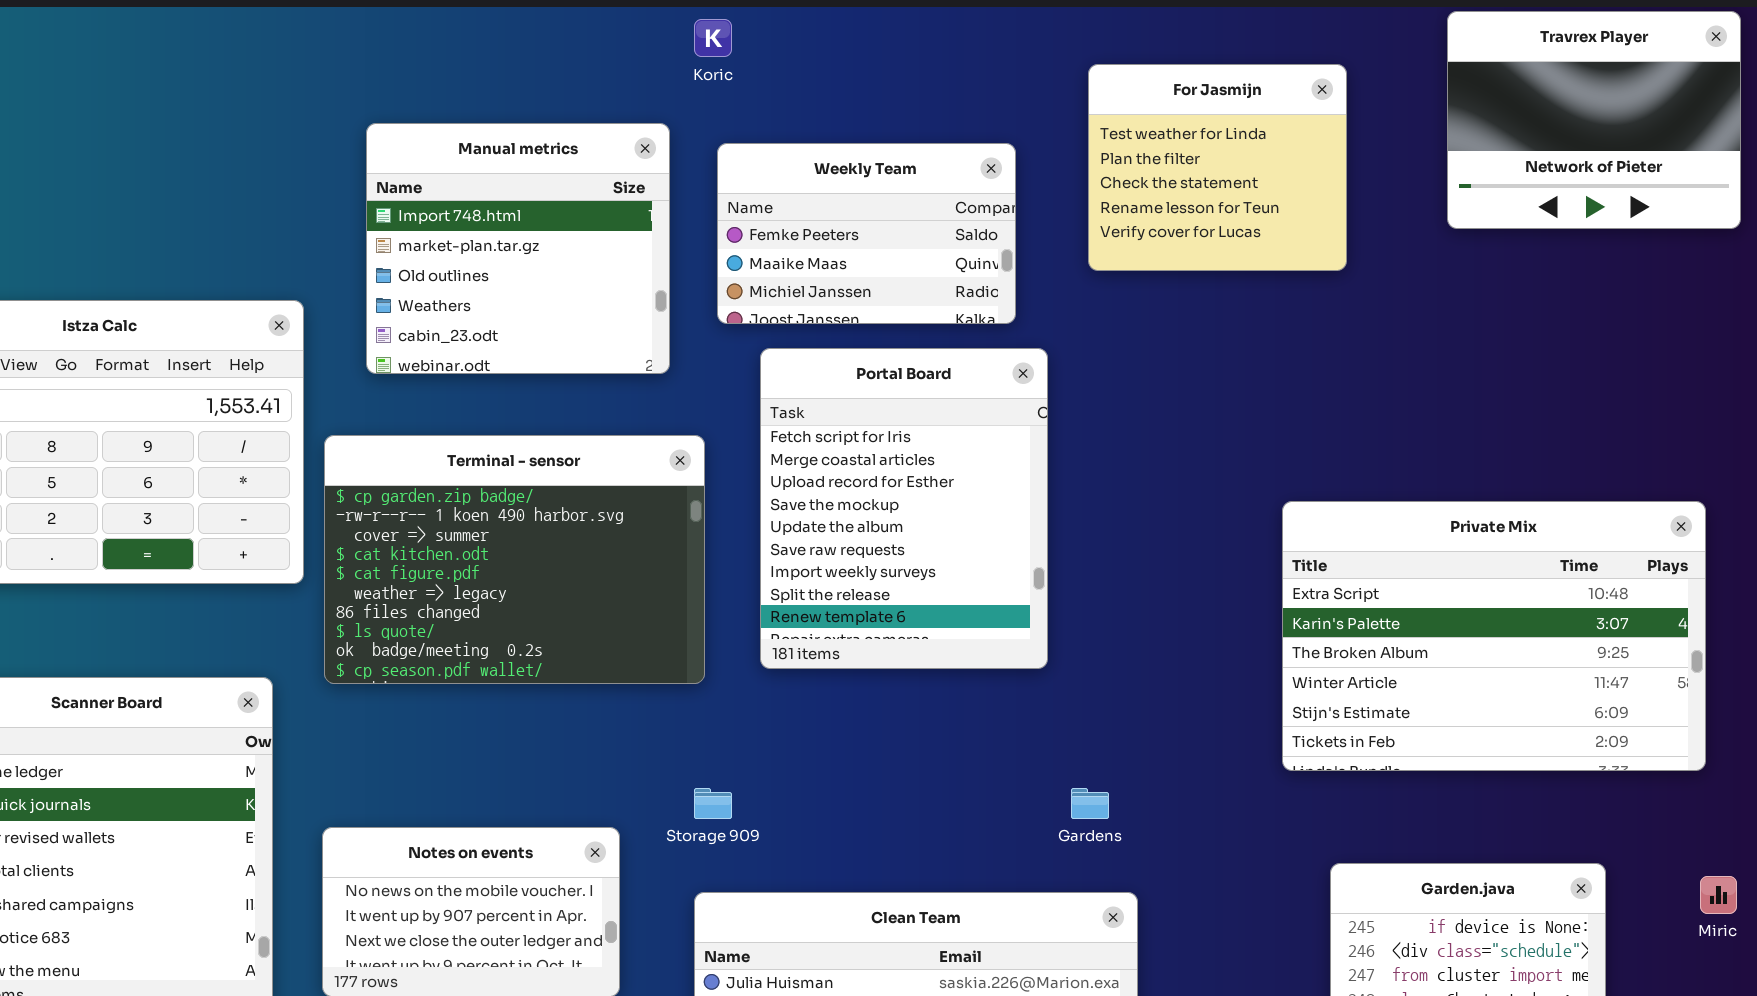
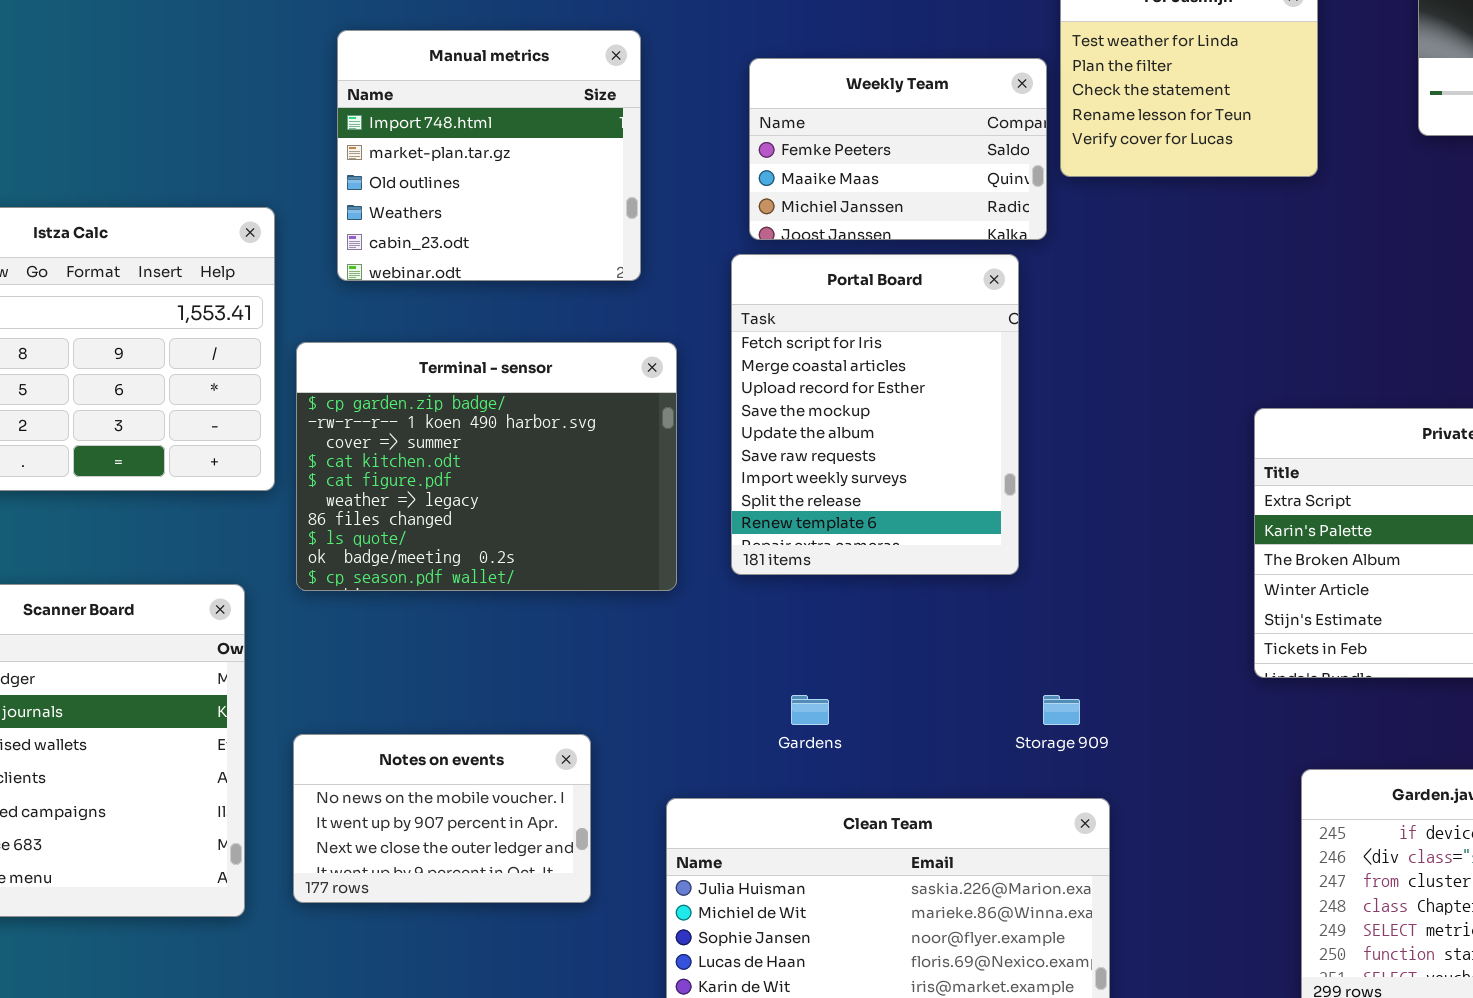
Weekly Team: [717,143,1016,324] -> [749,58,1047,240], moved
Storage 909: [694,788,732,819] -> [1043,695,1080,725], moved
Gardens: [1071,788,1109,819] -> [791,695,829,725], moved

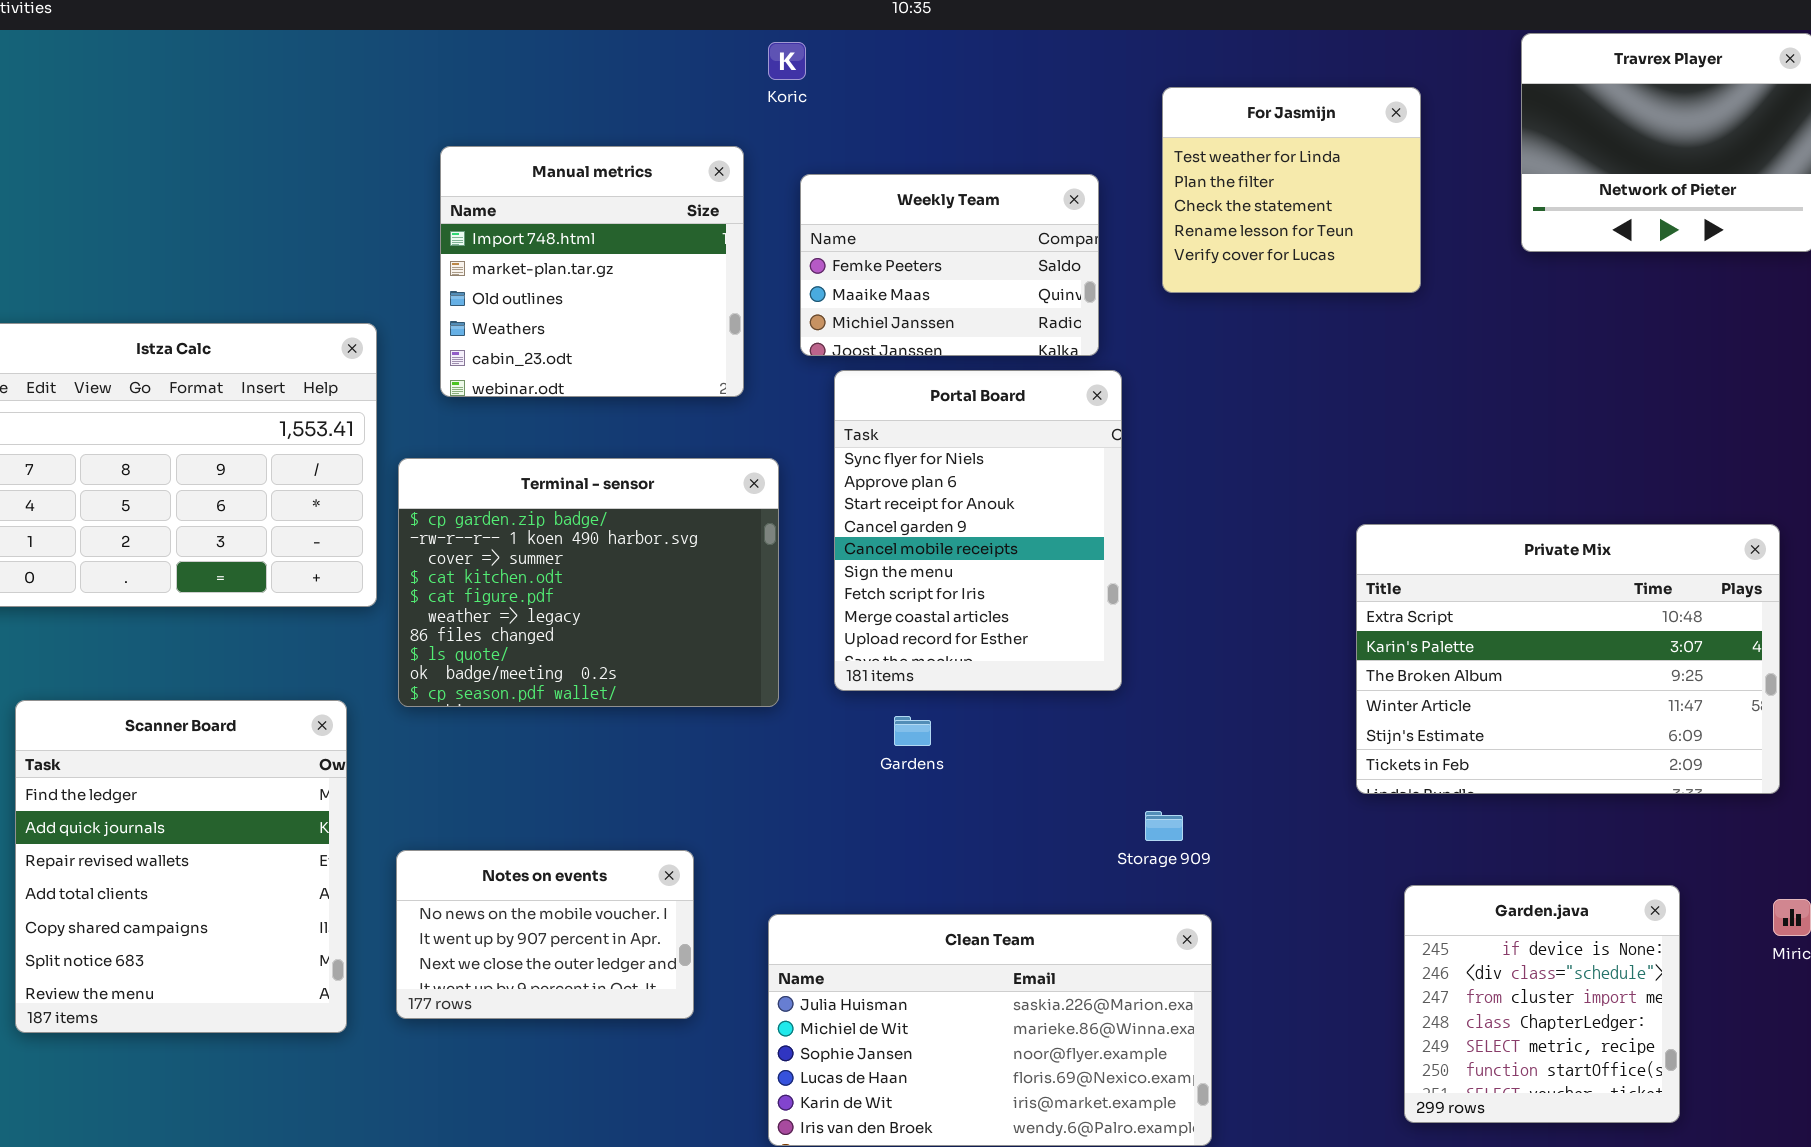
Weekly Team: [749,58,1047,240] -> [800,174,1099,356], moved
Portal Board: [731,254,1019,575] -> [834,370,1122,691], scrolled up 6 rows
Gardens: [791,695,829,725] -> [894,716,931,746], moved

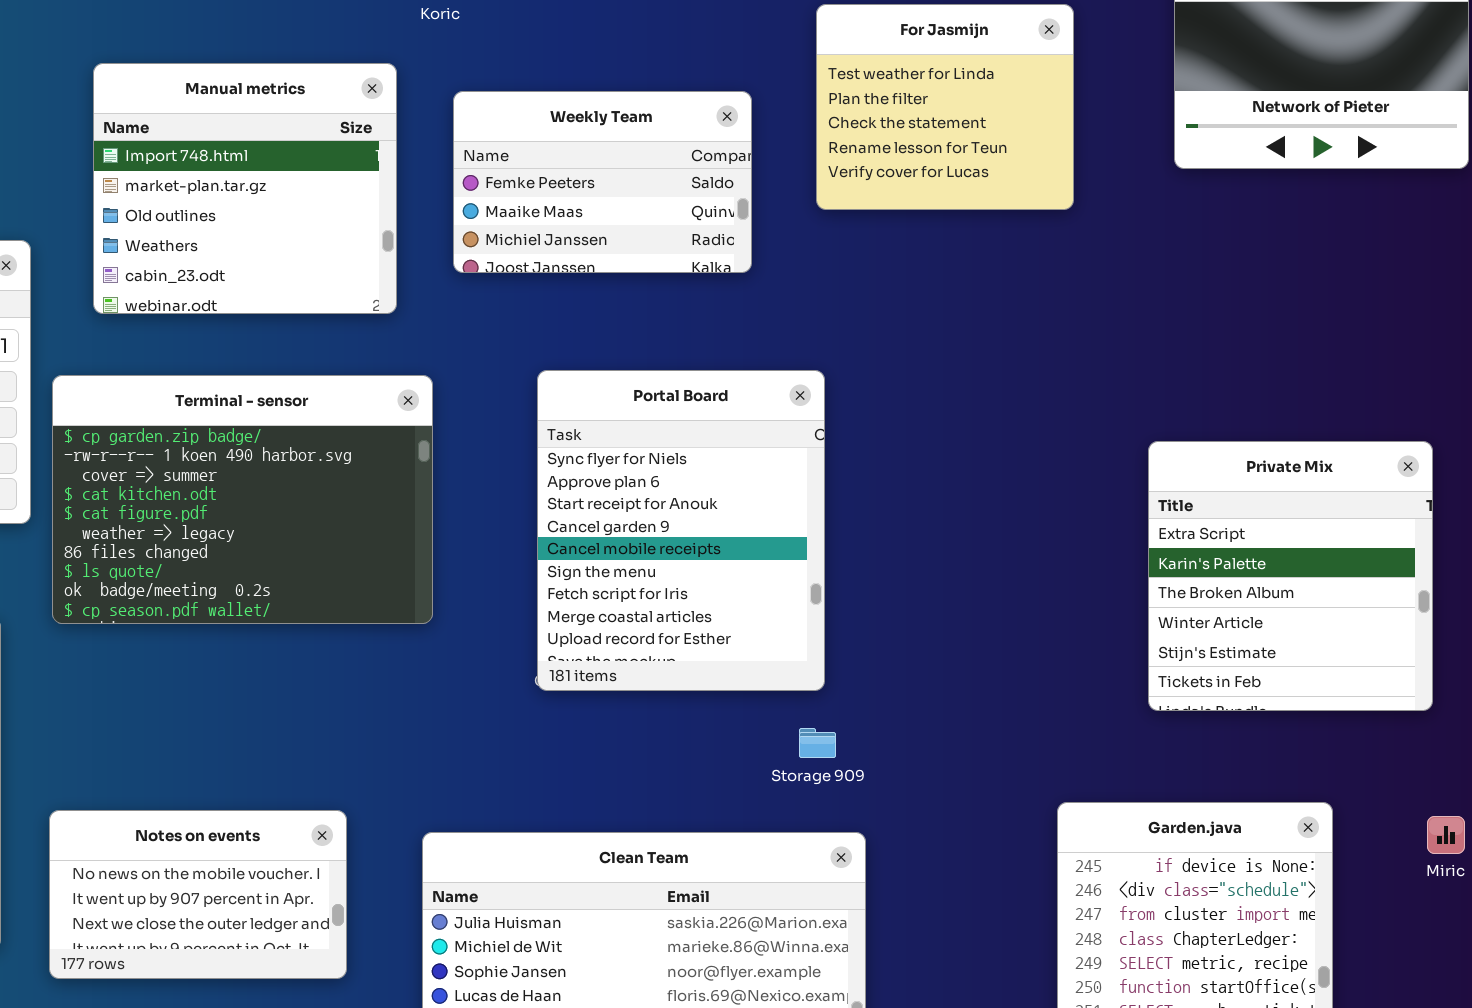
Portal Board: [834,370,1122,691] -> [537,370,825,691], moved
Private Mix: [1356,524,1780,794] -> [1148,441,1433,711], resized
Notes on events: [396,850,694,1019] -> [49,810,347,979], moved

